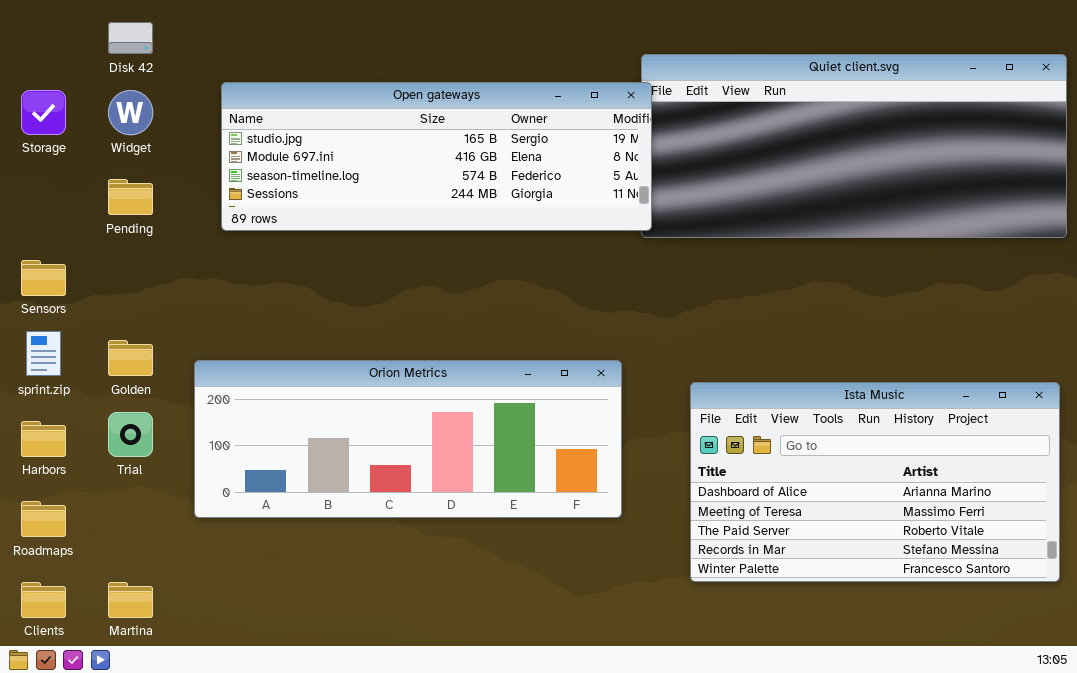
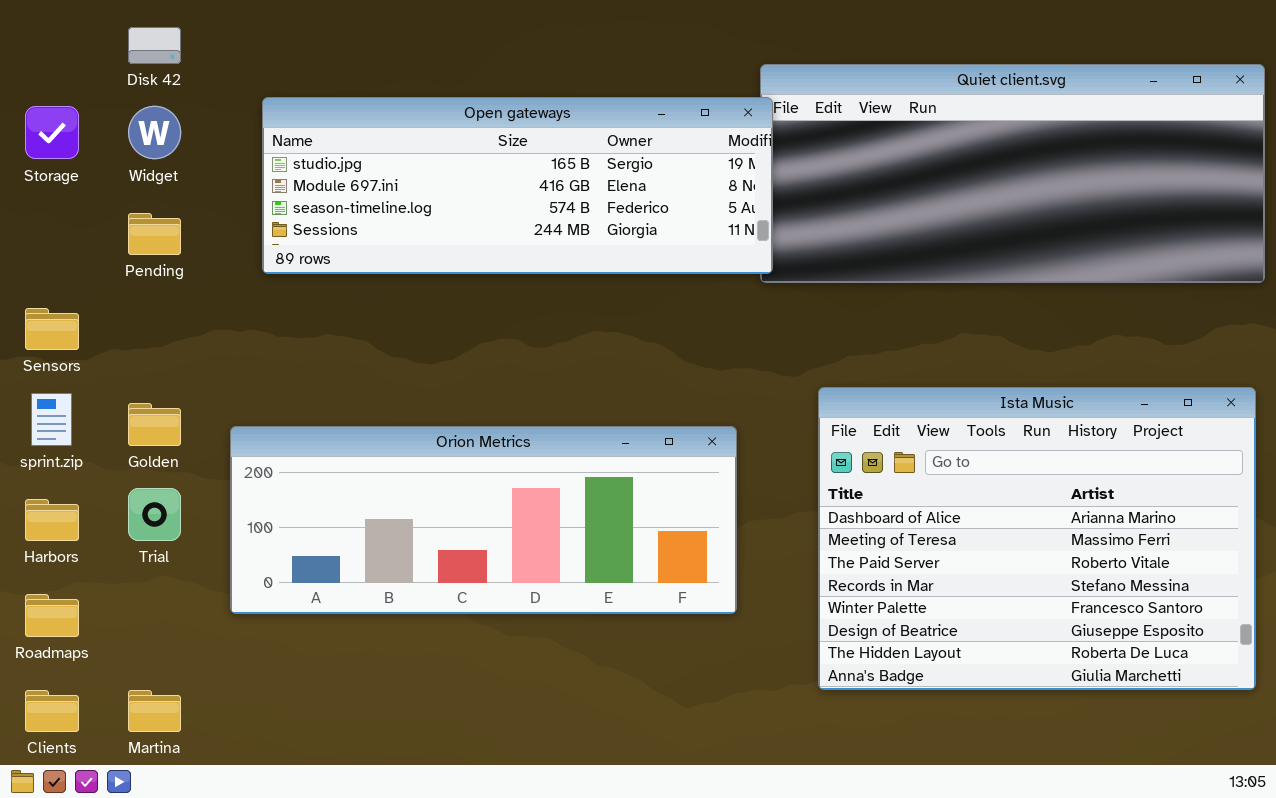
Ista Music: [690,382,1060,582] -> [818,387,1256,690], resized

